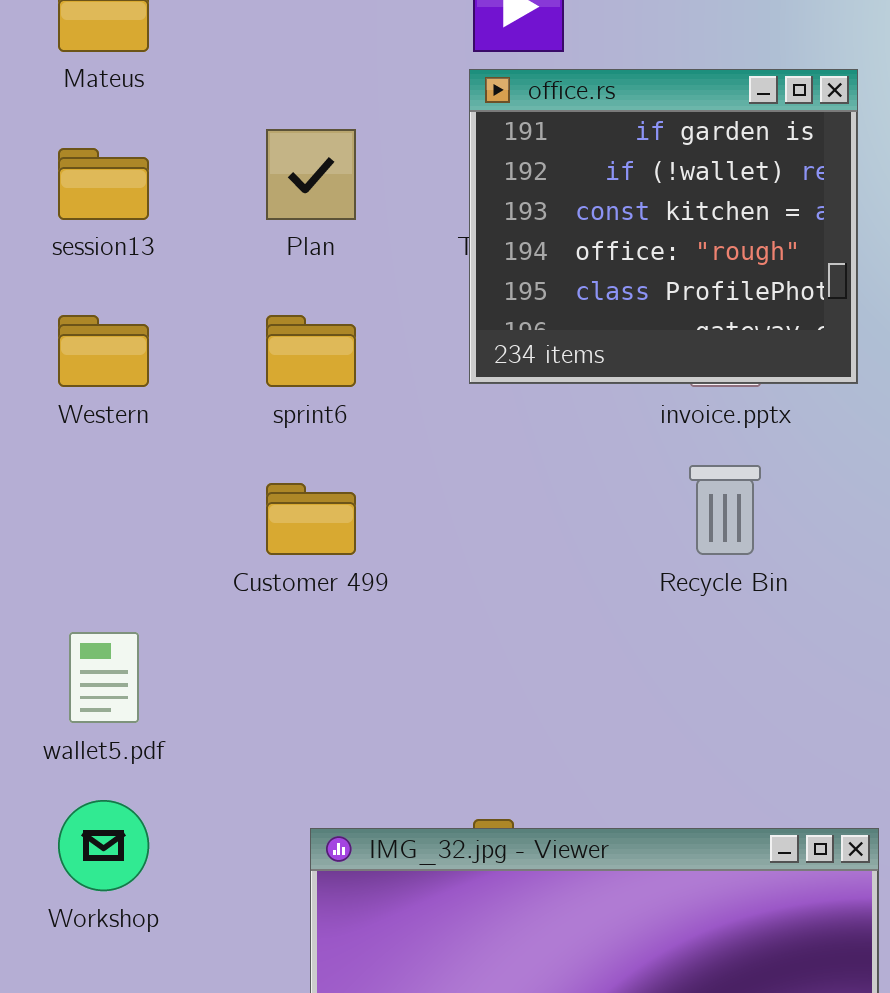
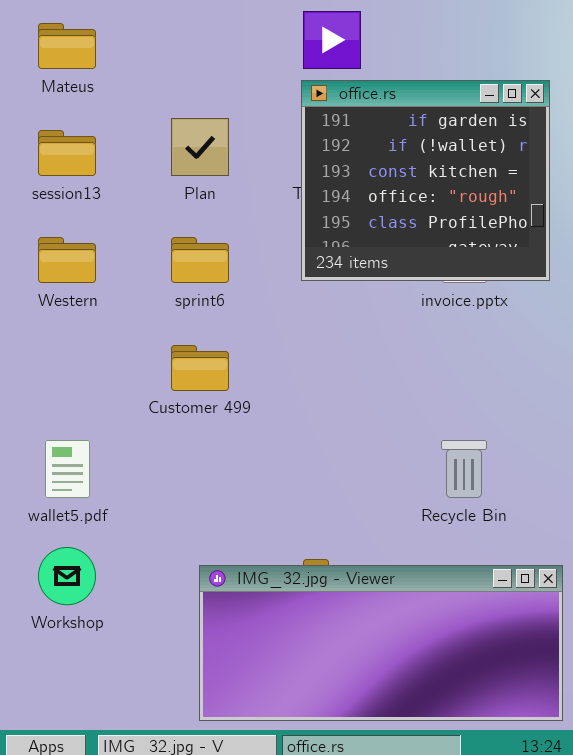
Recycle Bin: [689,465,761,555] -> [441,440,487,498], moved

